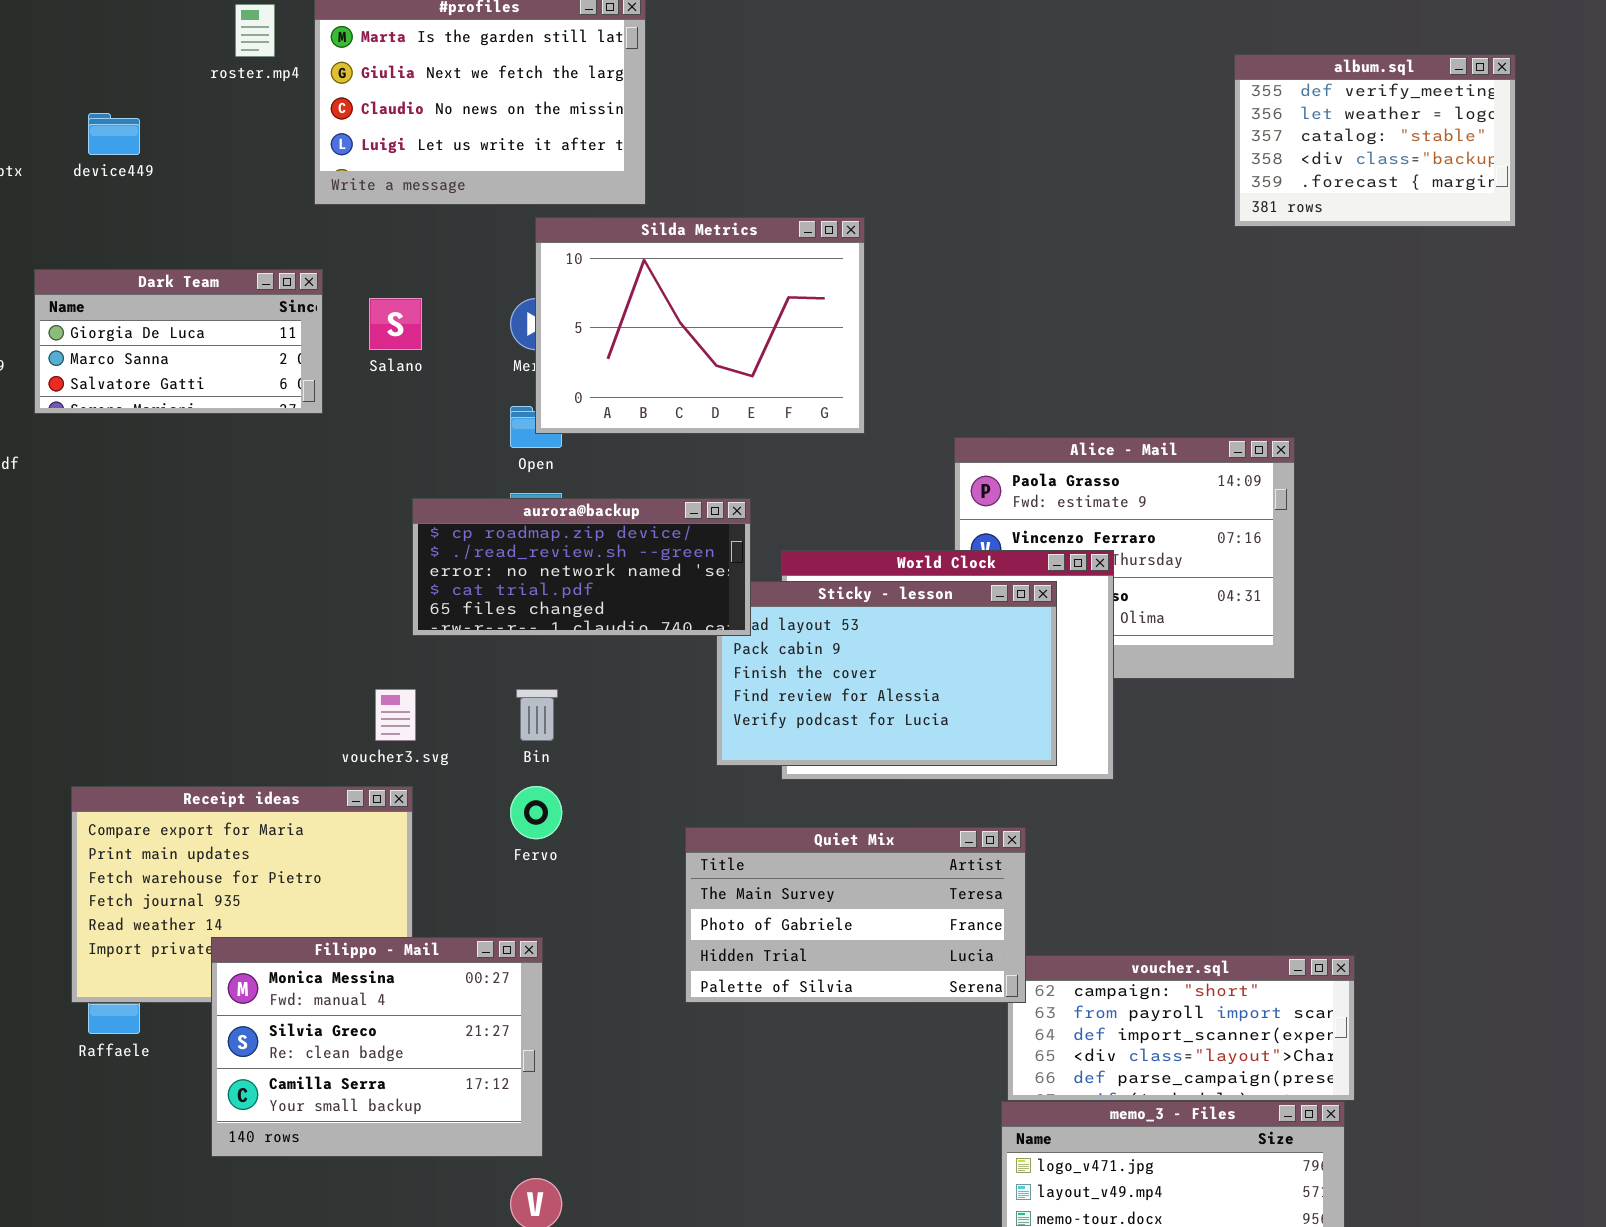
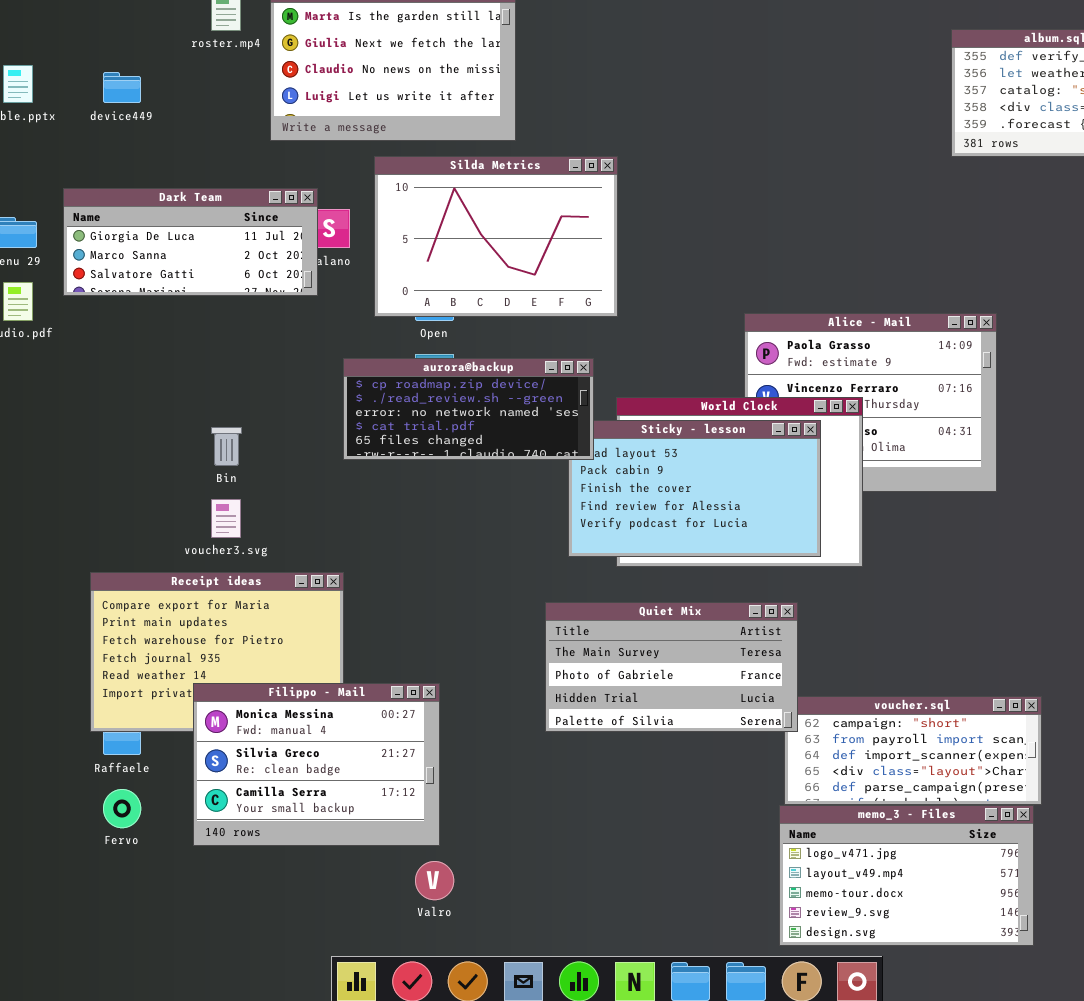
Silda Metrics: [535,217,865,434] -> [374,156,618,317], moved
Dark Team: [34,269,323,414] -> [63,188,318,296], resized
voucher3.svg: [375,689,416,741] -> [211,499,241,538], moved
Bin: [516,689,558,741] -> [211,427,242,466], moved
Fervo: [510,786,562,839] -> [103,789,141,828], moved

